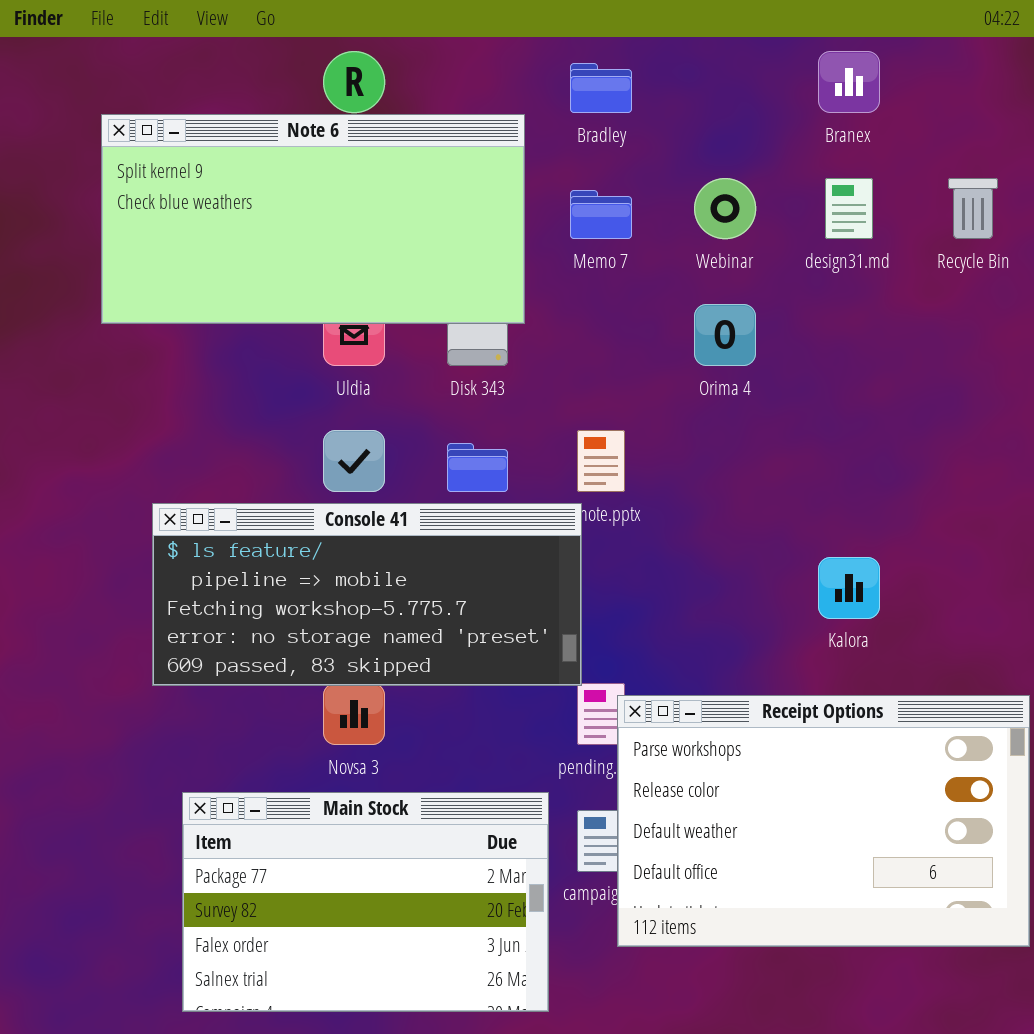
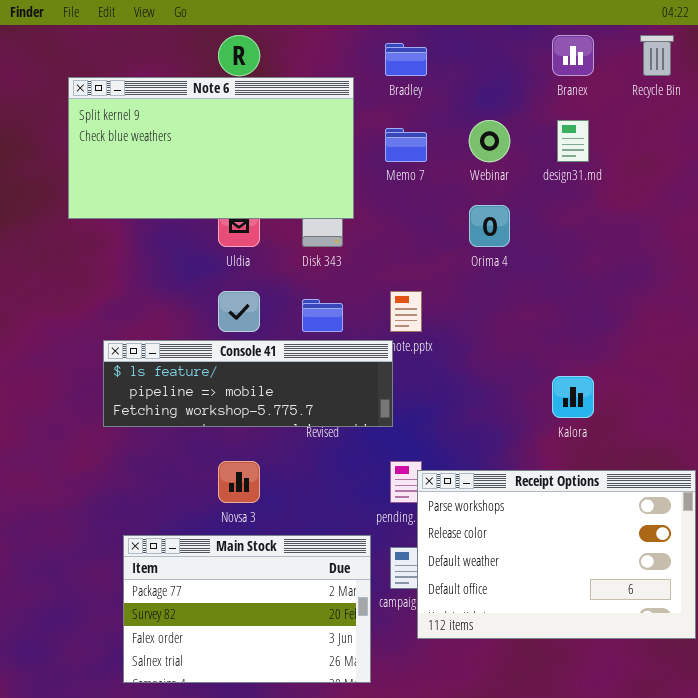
Recycle Bin: [948,178,998,239] -> [640,35,674,76], moved
Console 41: [152,503,582,686] -> [103,340,393,427], resized

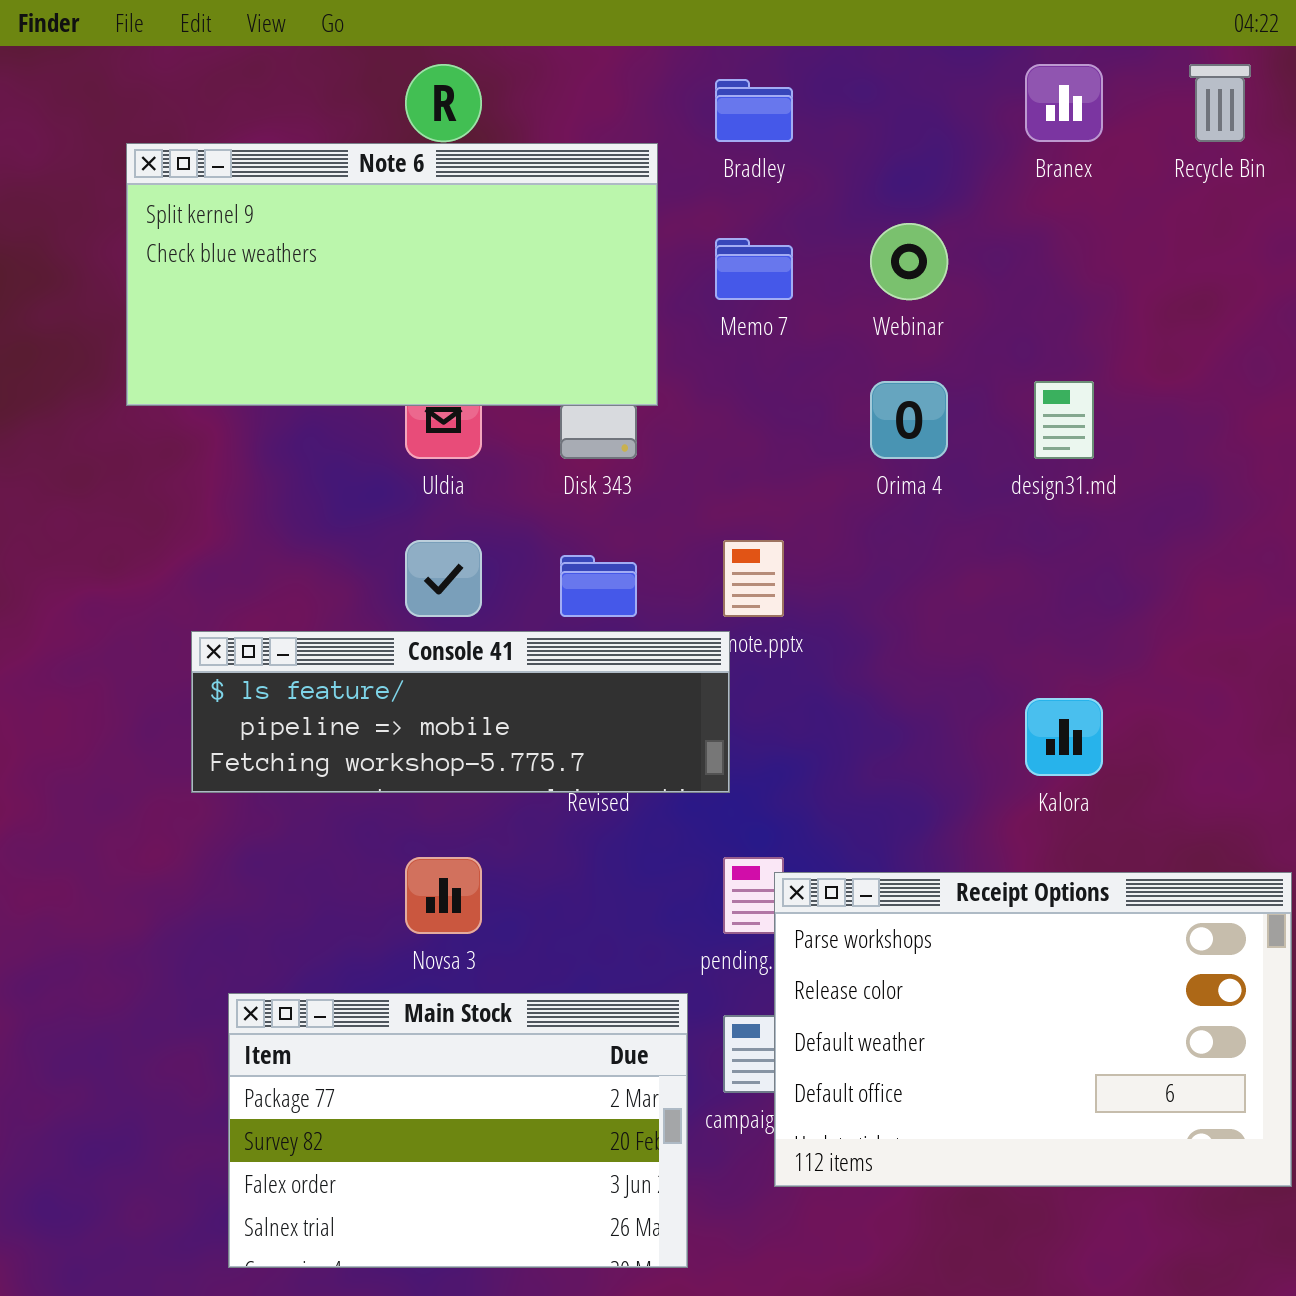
design31.md: [557,120,589,162] -> [1034,381,1094,459], moved

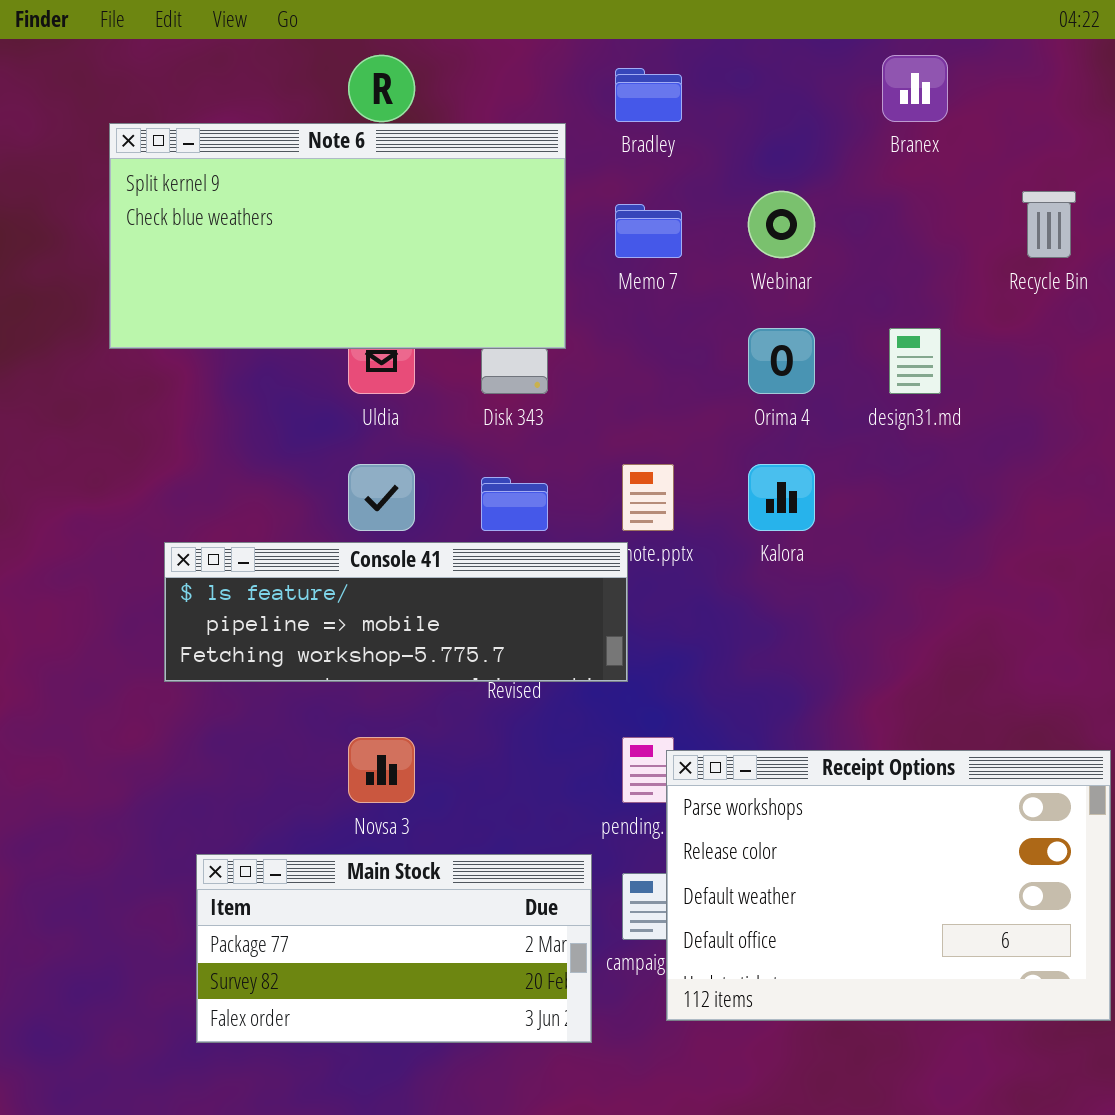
Recycle Bin: [1189,64,1251,142] -> [1022,191,1076,258], moved
Kalora: [1025,698,1103,776] -> [748,464,815,531], moved
Main Stock: [228,993,688,1268] -> [196,854,592,1043], resized

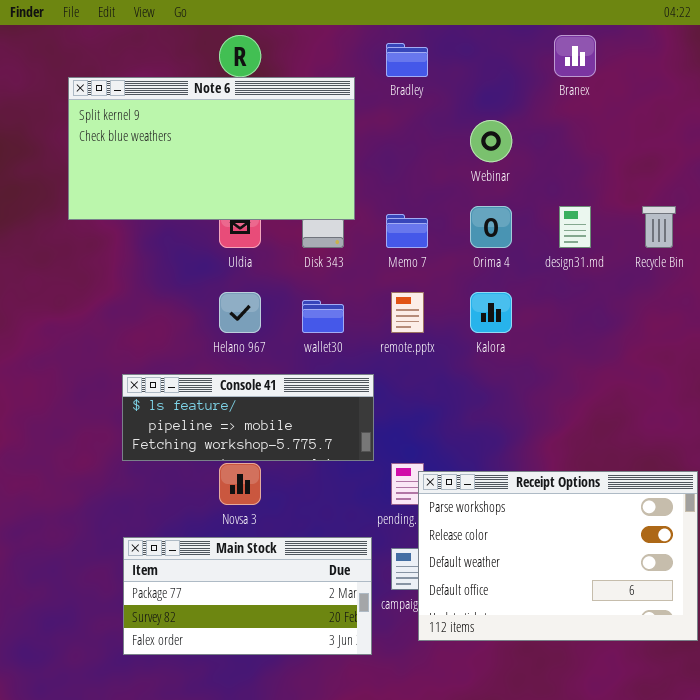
Recycle Bin: [1022,191,1076,258] -> [642,206,676,248], moved
Memo 7: [615,204,682,258] -> [386,214,428,248], moved
Console 41: [164,542,628,682] -> [122,374,374,461], moved, resized

